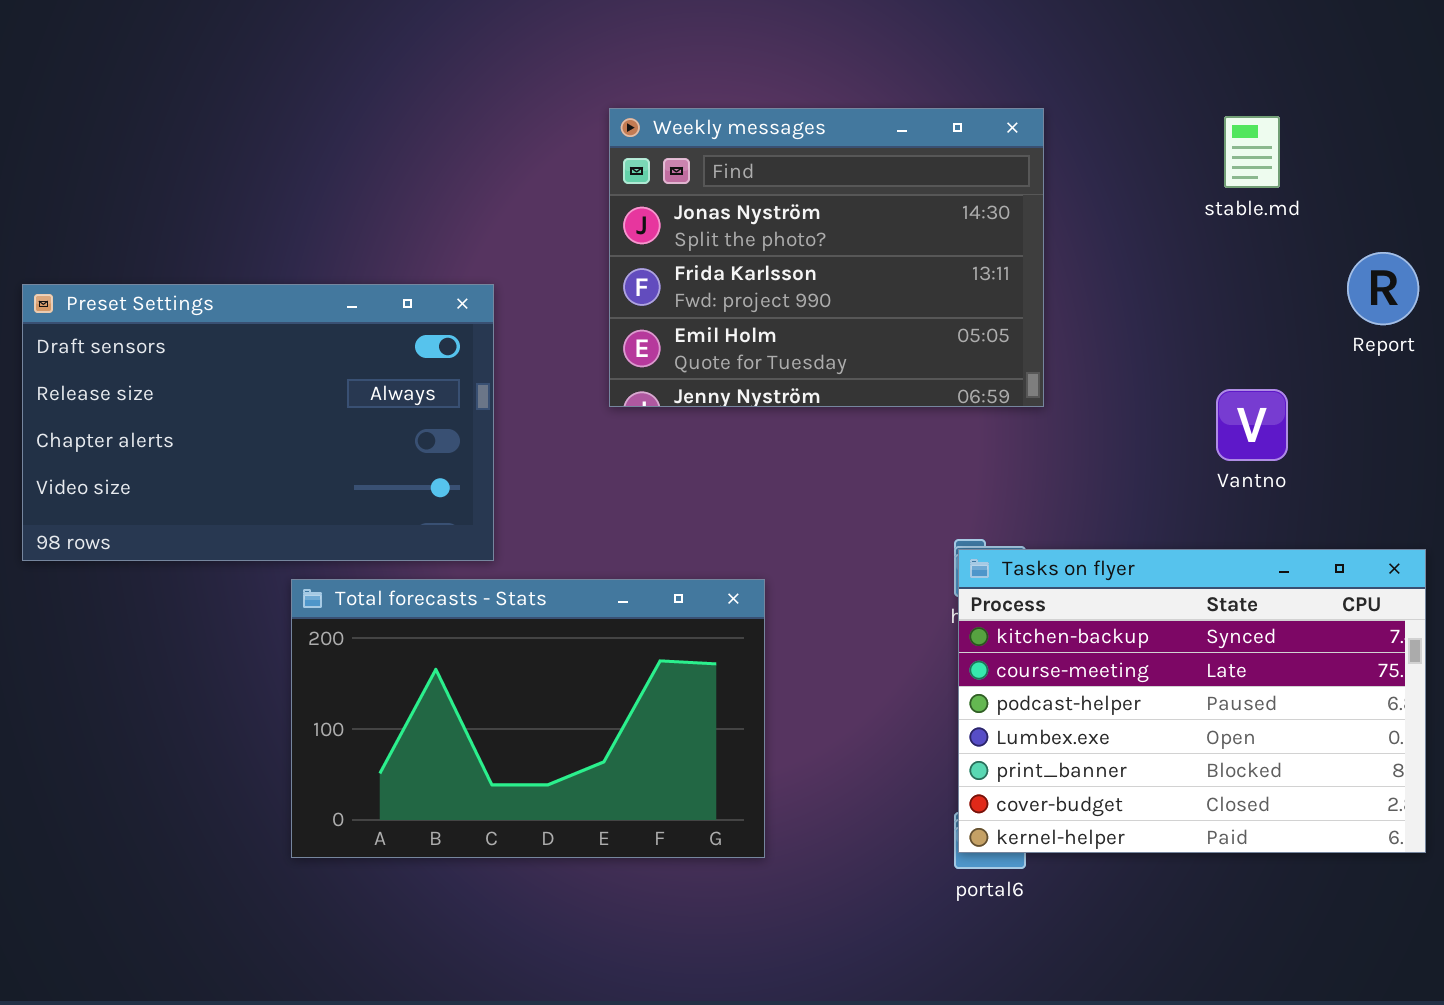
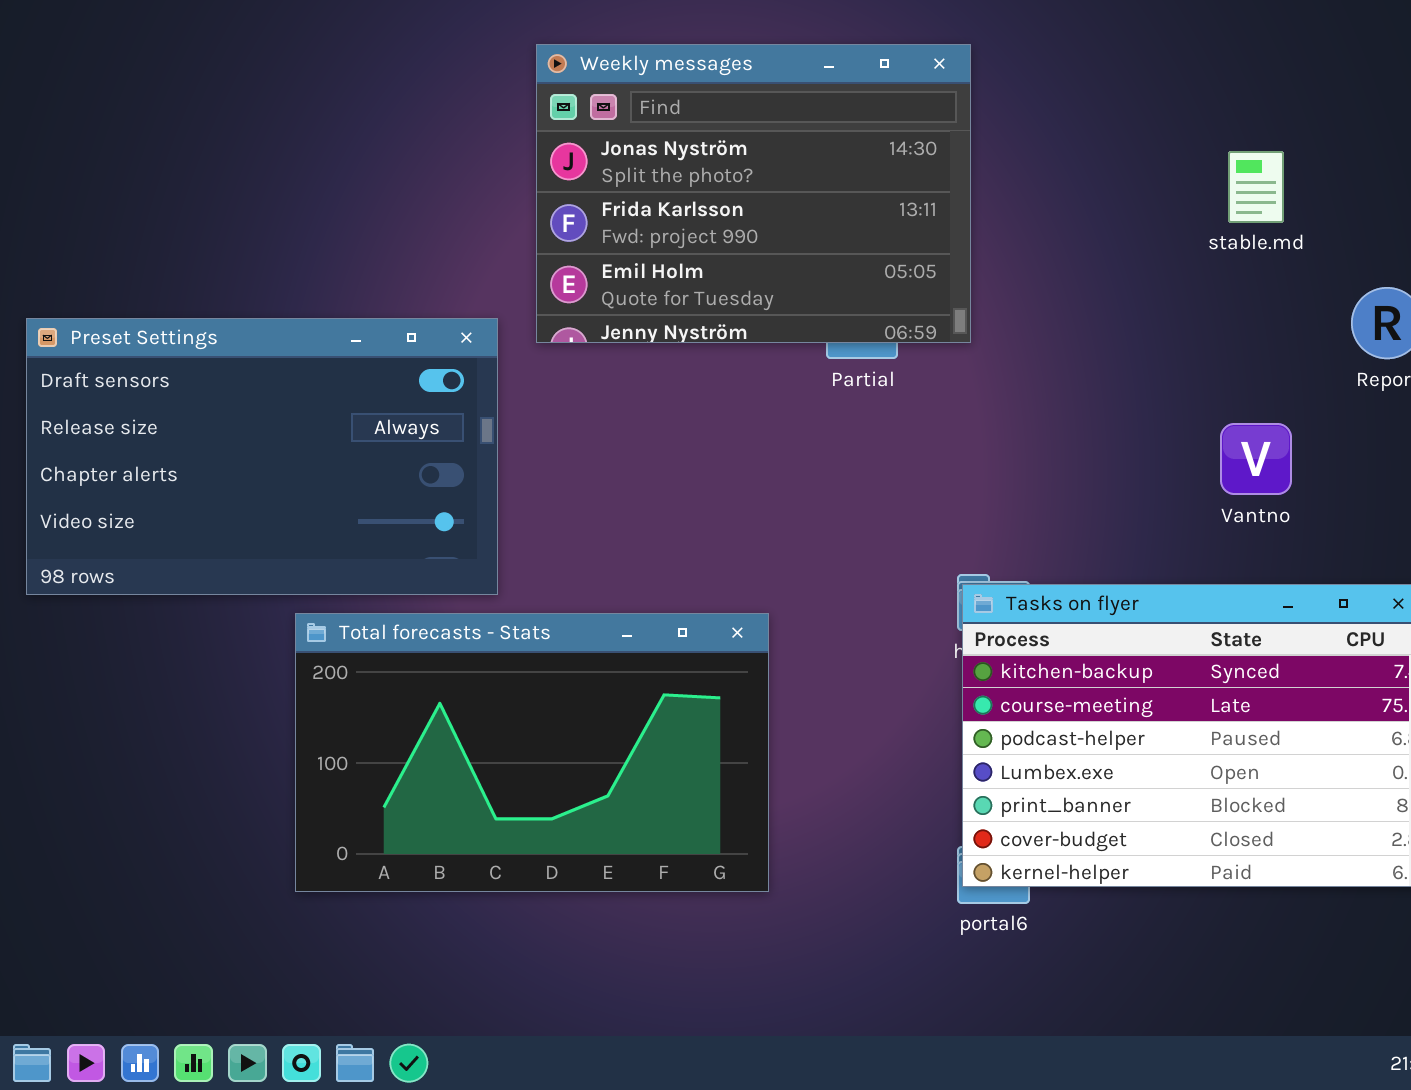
Weekly messages: [609,108,1044,407] -> [536,44,971,343], moved

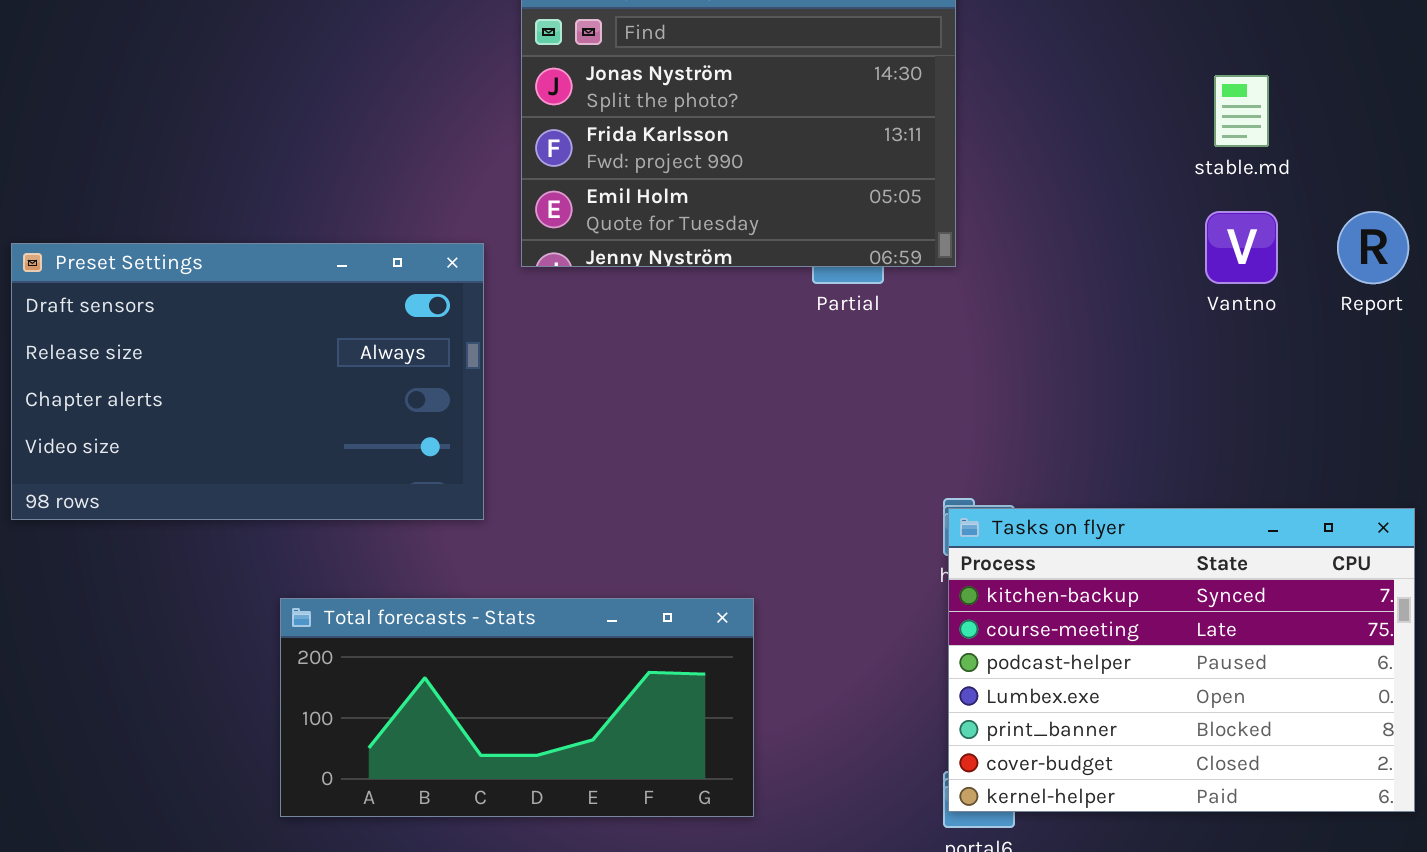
Vantno: [1220,423,1292,495] -> [1205,211,1278,284], moved
Total forecasts - Stats: [295,613,769,892] -> [280,598,754,817], resized

